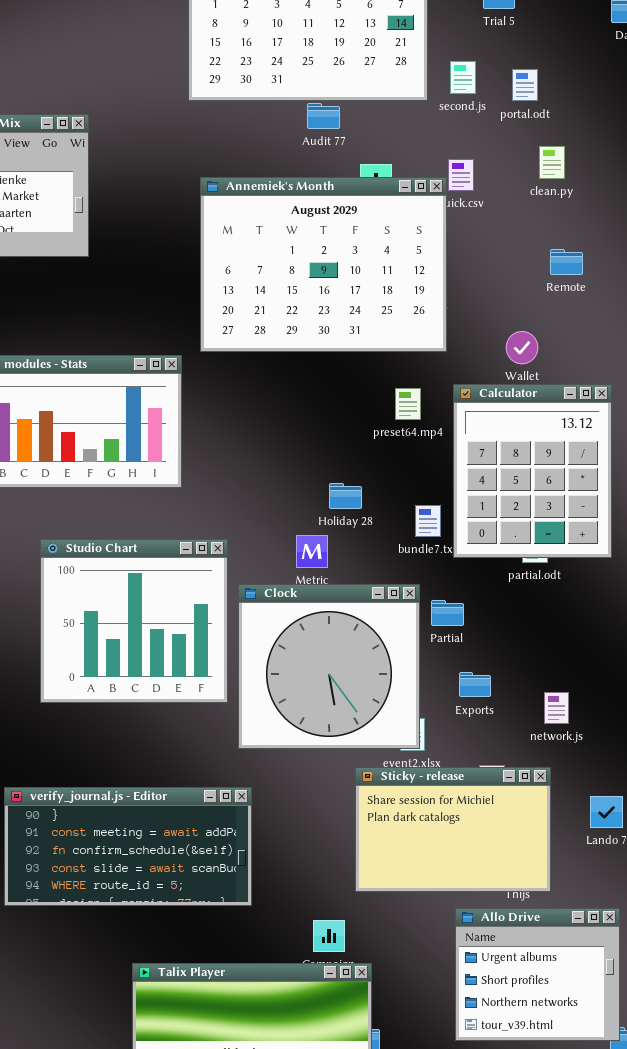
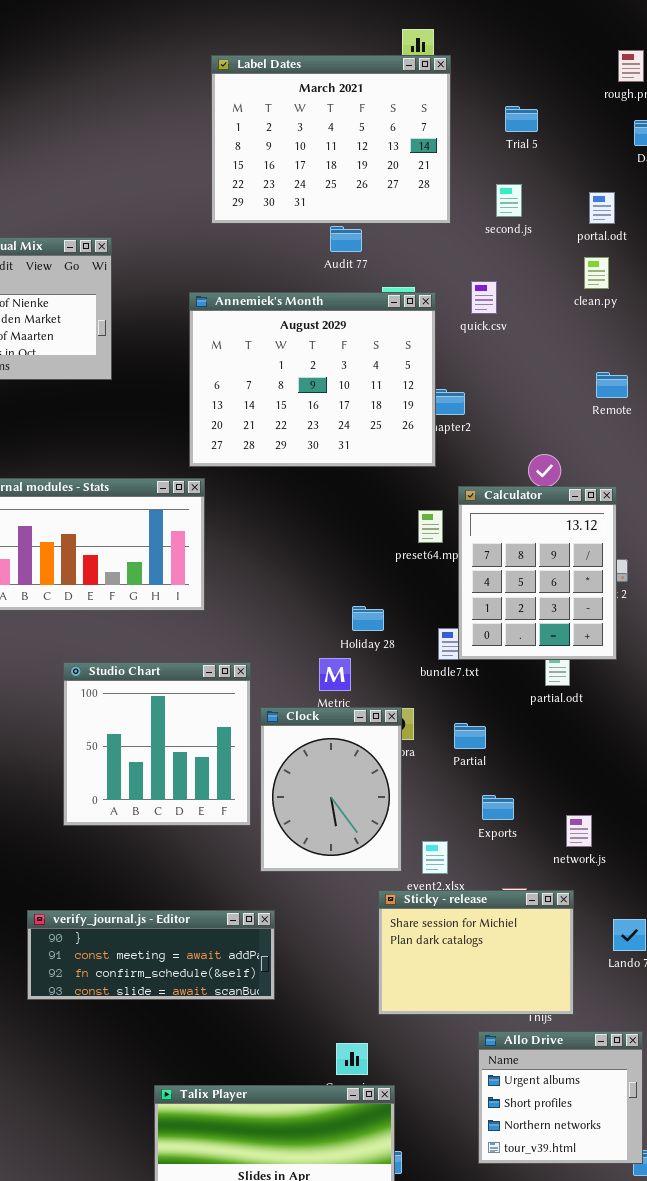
second.js: [450,61,476,94] -> [496,184,522,217], moved
portal.odt: [512,69,538,101] -> [589,192,615,224], moved
clean.py: [539,146,565,179] -> [584,257,609,289], moved
Annemiek's Month: [200,177,447,352] -> [189,292,436,467], moved
Remote: [550,249,583,275] -> [596,372,628,398], moved
Calculator: [453,384,612,558] -> [458,486,617,660], moved
Clock: [238,584,420,749] -> [260,707,402,872], resized
verify_journal.js - Editor: [4,787,252,906] -> [27,910,275,1000], resized

